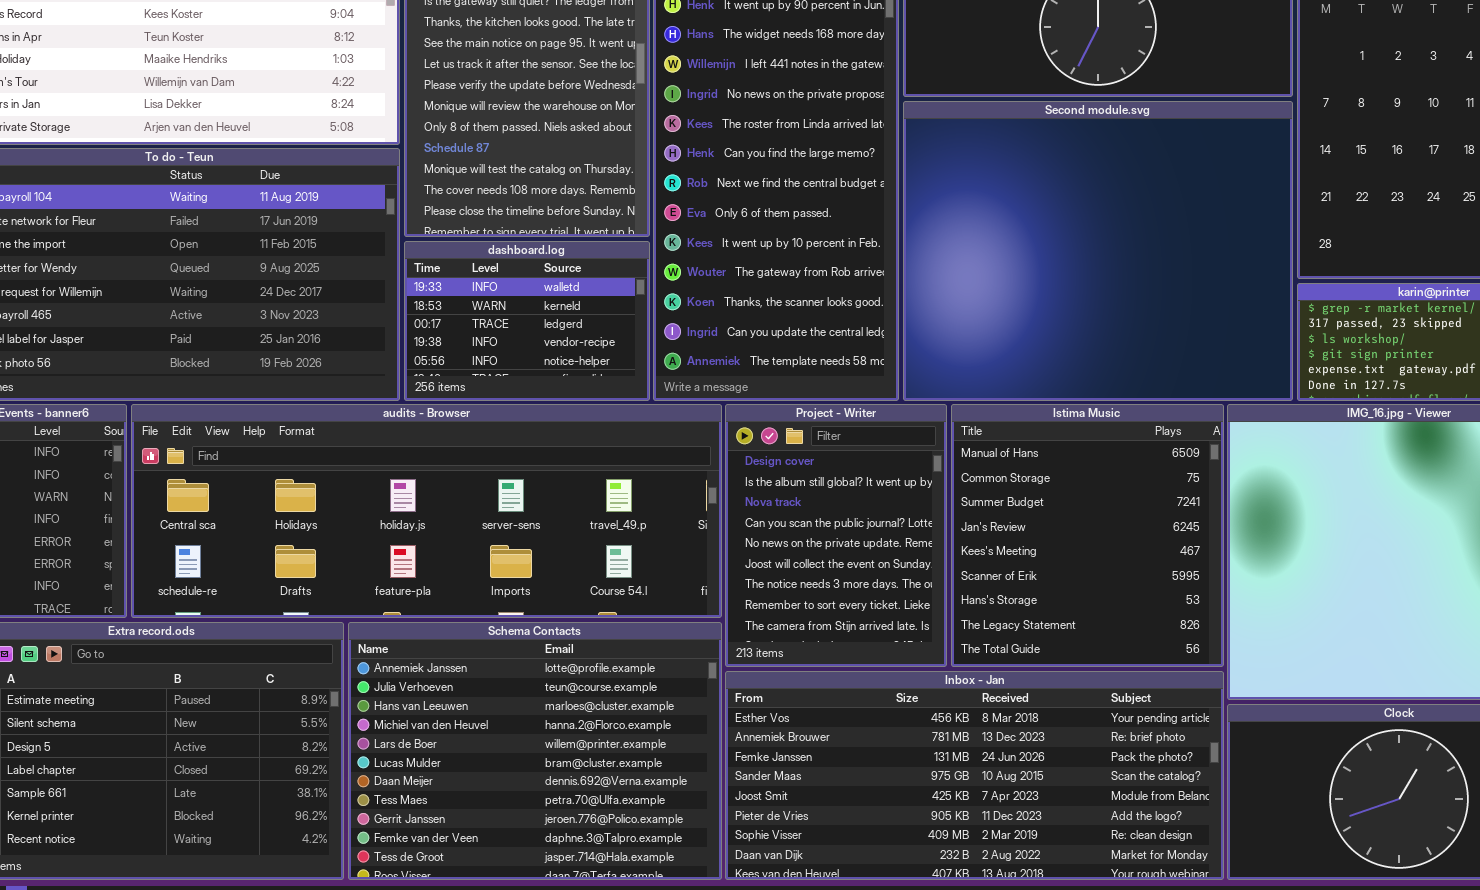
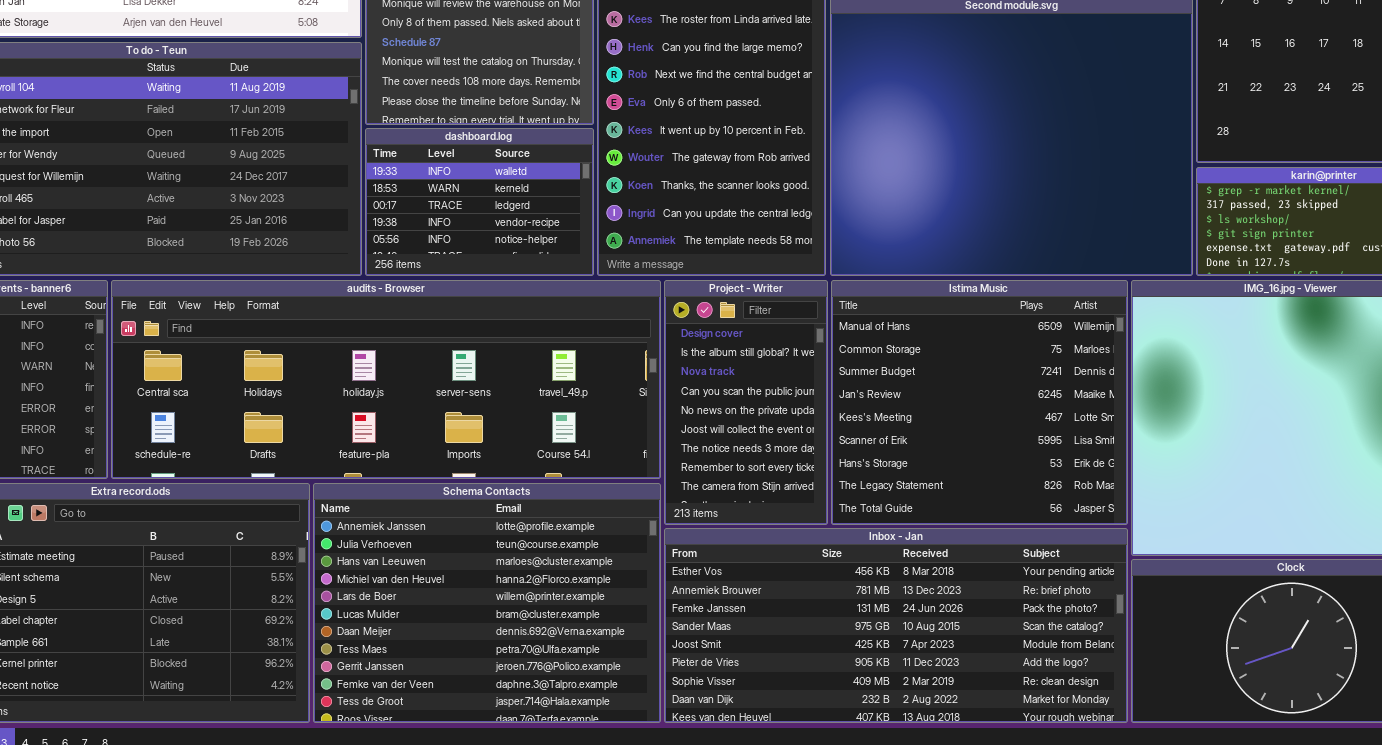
Project - Writer: [725,404,947,667] -> [664,280,828,525], resized
Istima Music: [951,404,1224,667] -> [831,280,1128,525], resized

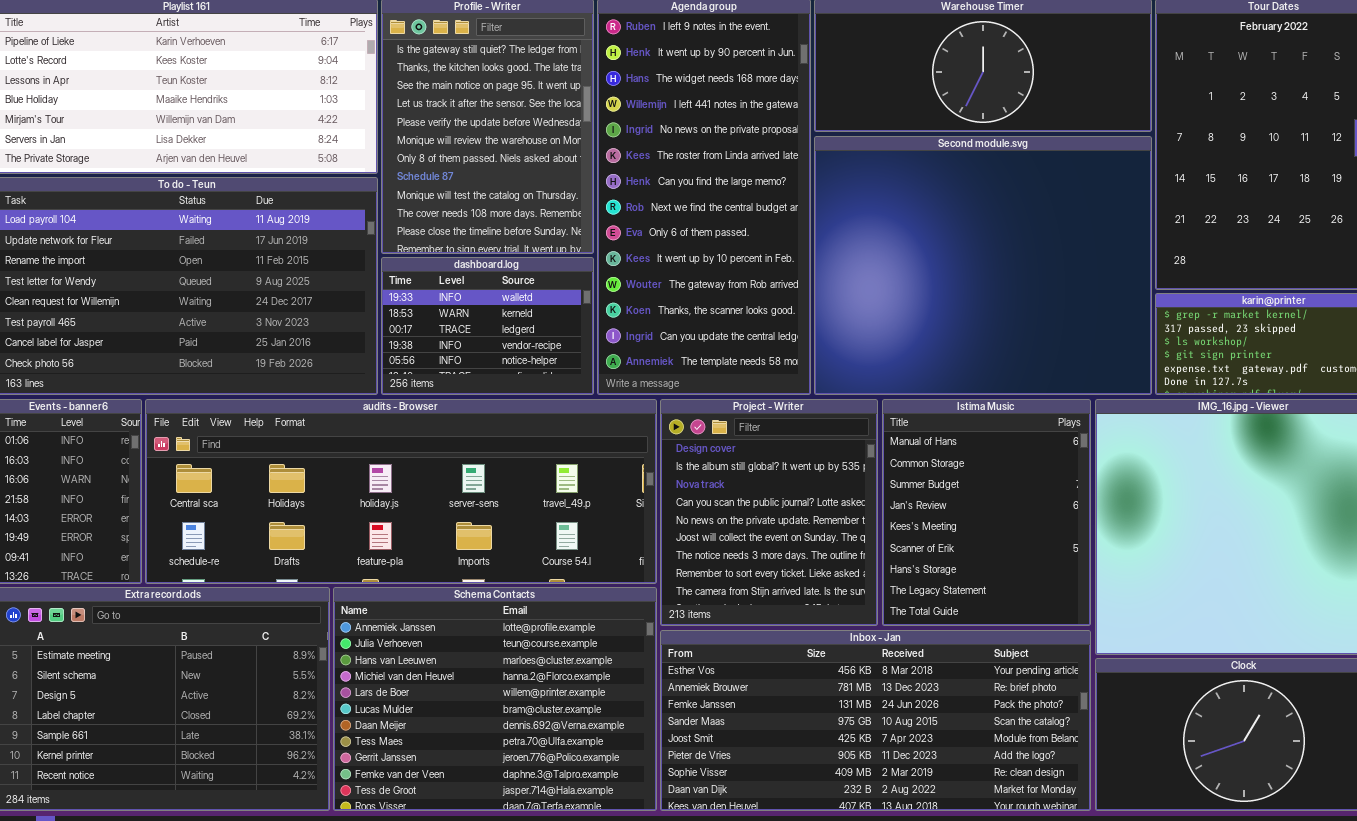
Project - Writer: [664,280,828,525] -> [660,399,878,626], resized
Istima Music: [831,280,1128,525] -> [882,399,1091,626], resized

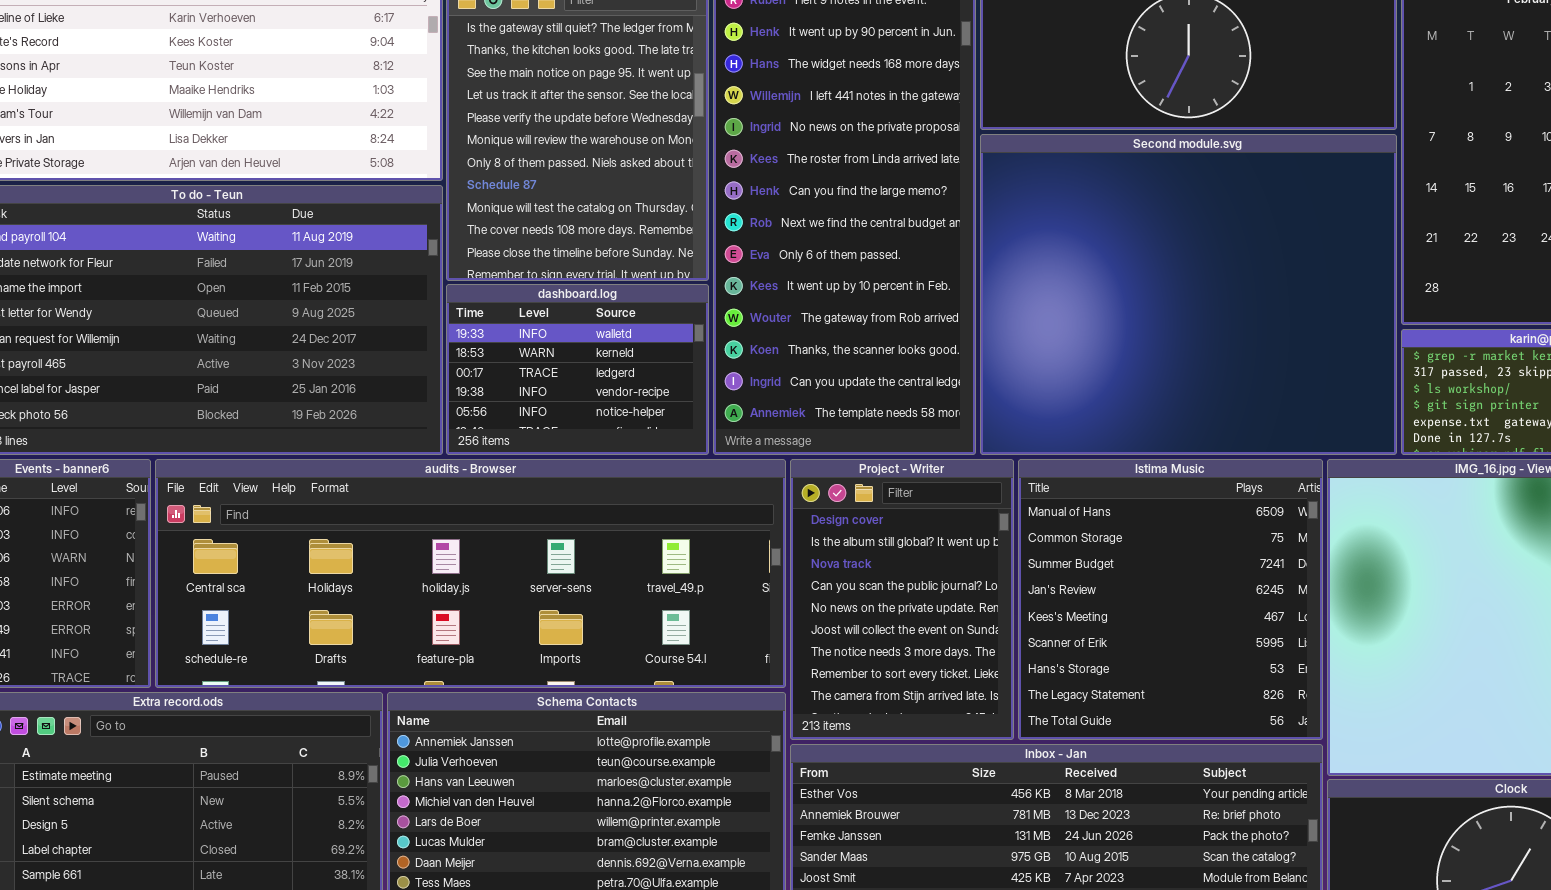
Project - Writer: [660,399,878,626] -> [790,459,1014,740], resized
Istima Music: [882,399,1091,626] -> [1018,459,1323,740], resized

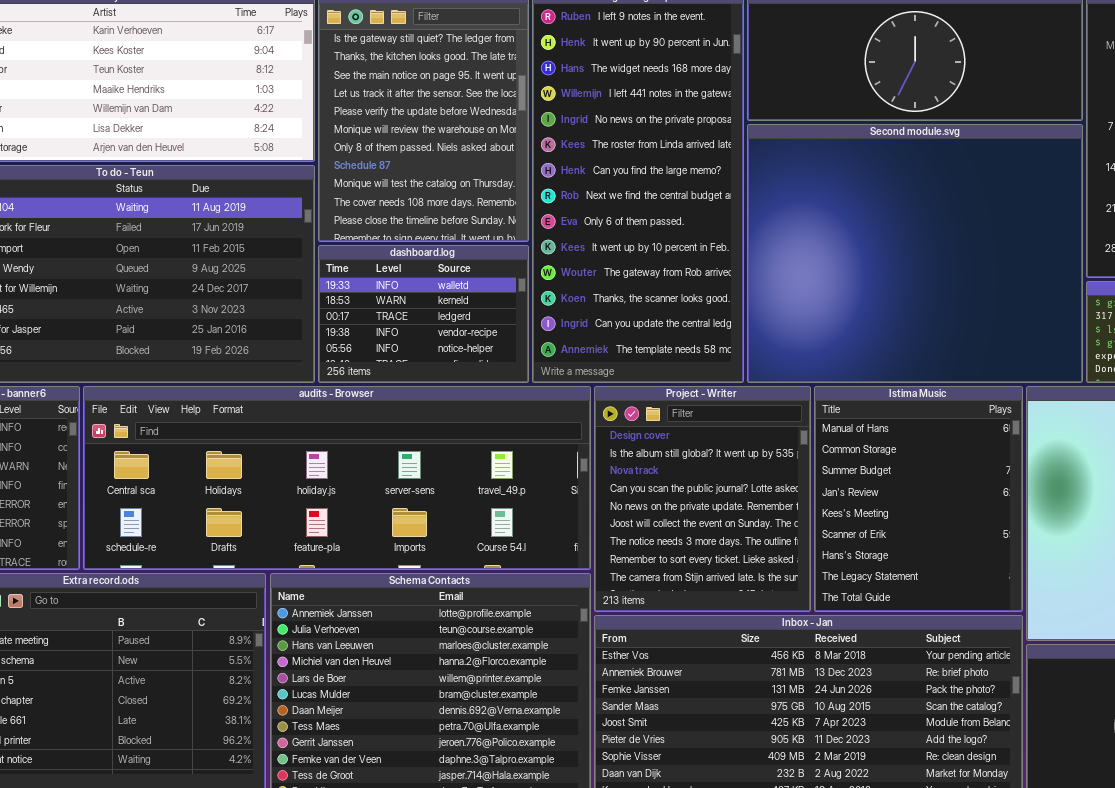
Project - Writer: [790,459,1014,740] -> [594,386,811,612], resized
Istima Music: [1018,459,1323,740] -> [814,386,1023,612], resized

